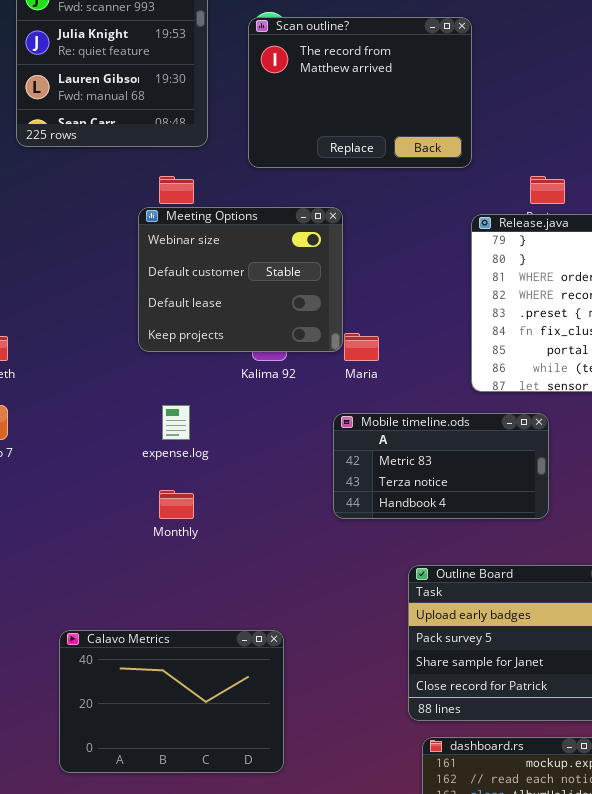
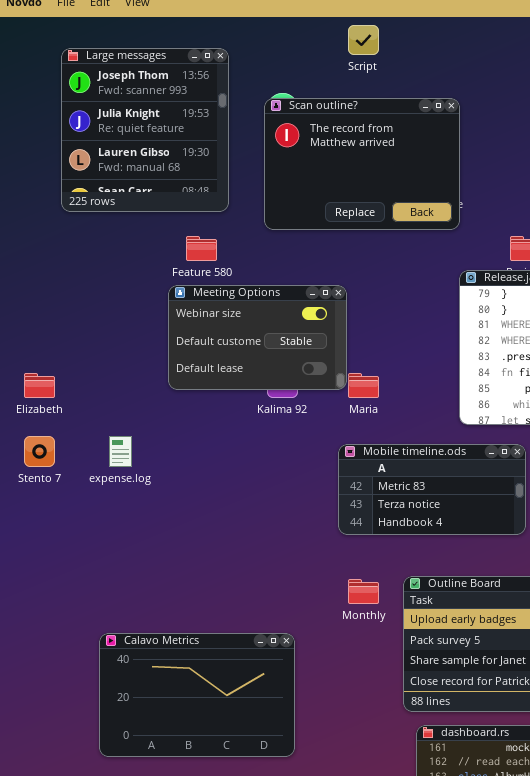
Meeting Options: [138,207,343,352] -> [168,285,347,390], resized
expense.log: [162,405,190,440] -> [109,436,132,467], moved
Monthly: [159,490,194,519] -> [348,579,379,604], moved

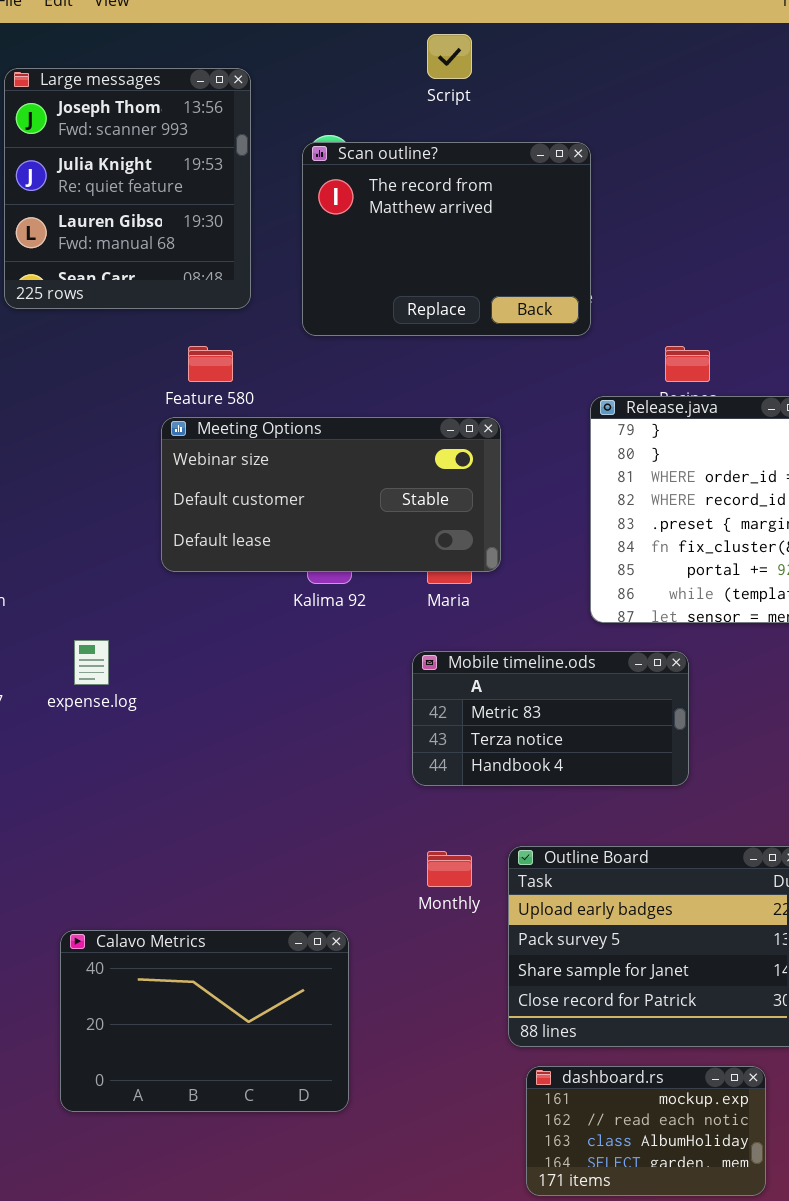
Meeting Options: [168,285,347,390] -> [161,417,501,572], resized

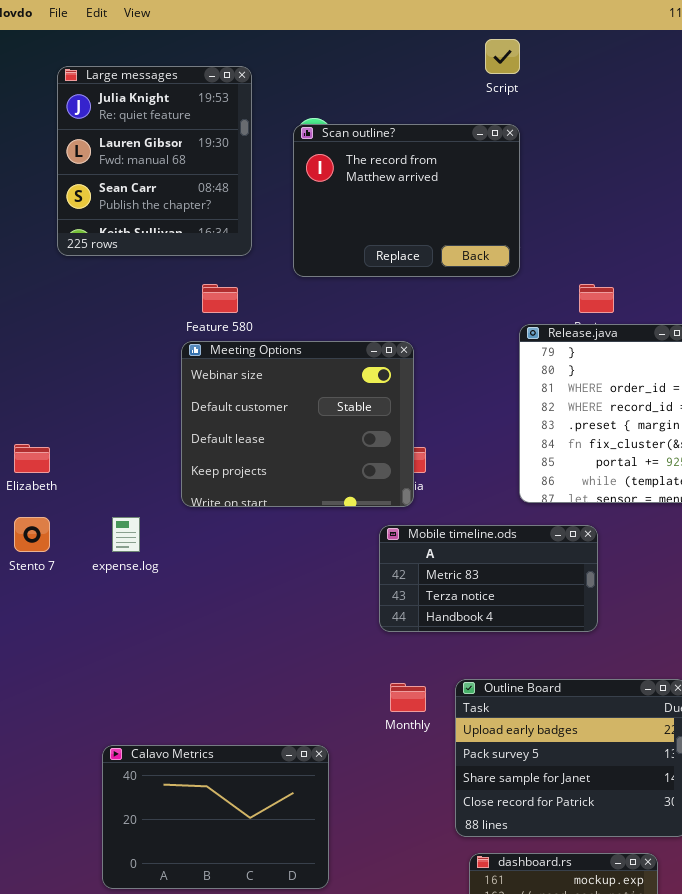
Script: [427,34,472,79] -> [485,39,520,74], moved
Large messages: [4,68,251,309] -> [57,66,252,256], scrolled down 1 row
Meeting Options: [161,417,501,572] -> [181,341,414,507], resized

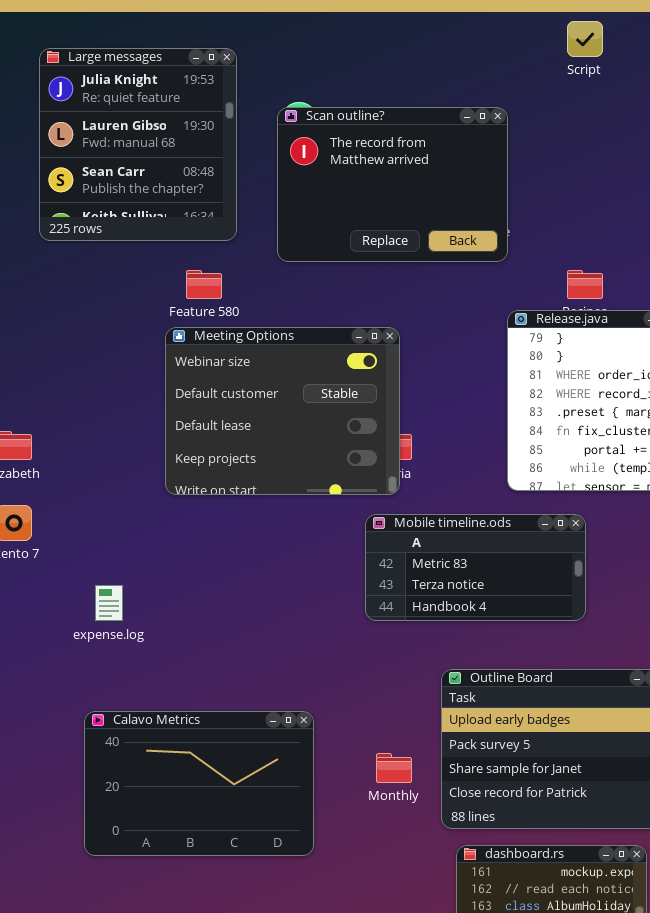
Script: [485,39,520,74] -> [567,21,603,57], moved
expense.log: [112,517,140,552] -> [95,585,123,621], moved
Monthly: [390,683,426,712] -> [376,753,412,783], moved
Calavo Metrics: [102,745,329,889] -> [84,711,314,856], moved

